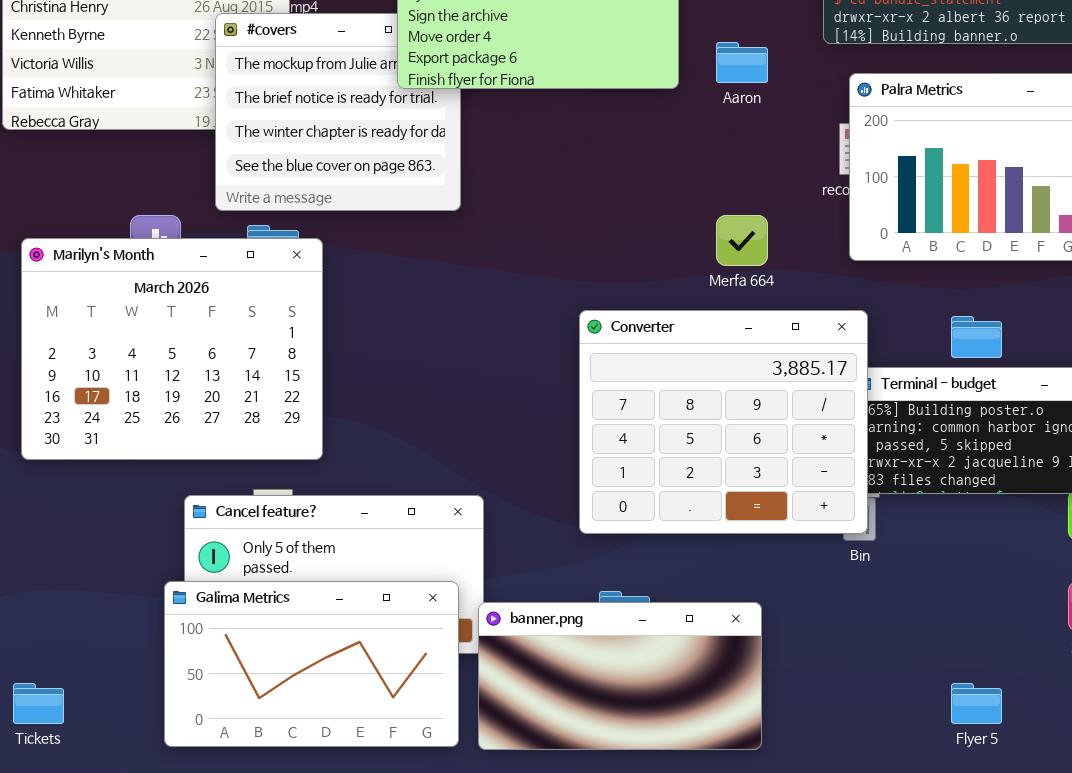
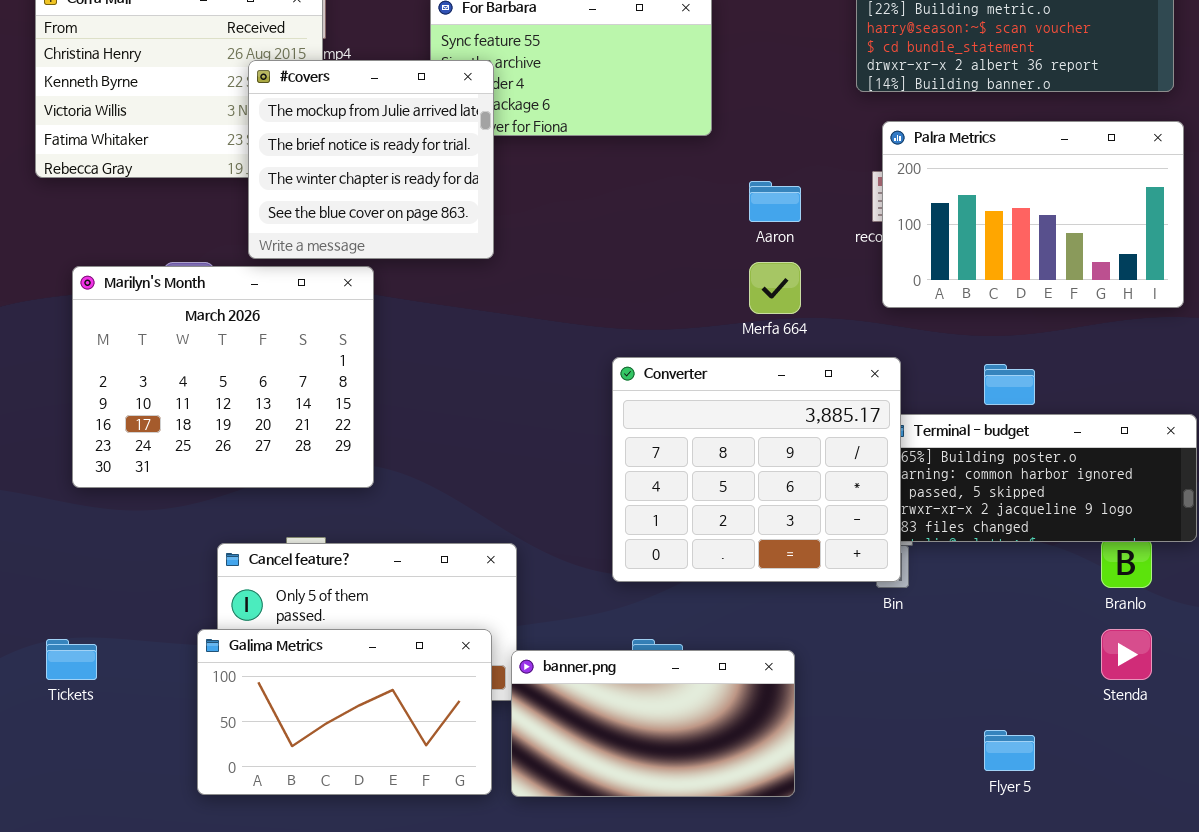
#covers: [215,13,461,211] -> [248,60,494,259], raised
Aaron: [716,42,768,83] -> [749,181,801,222], moved
Marilyn's Month: [21,238,323,460] -> [72,266,374,488], moved
Tickets: [13,683,64,724] -> [46,639,97,680], moved

